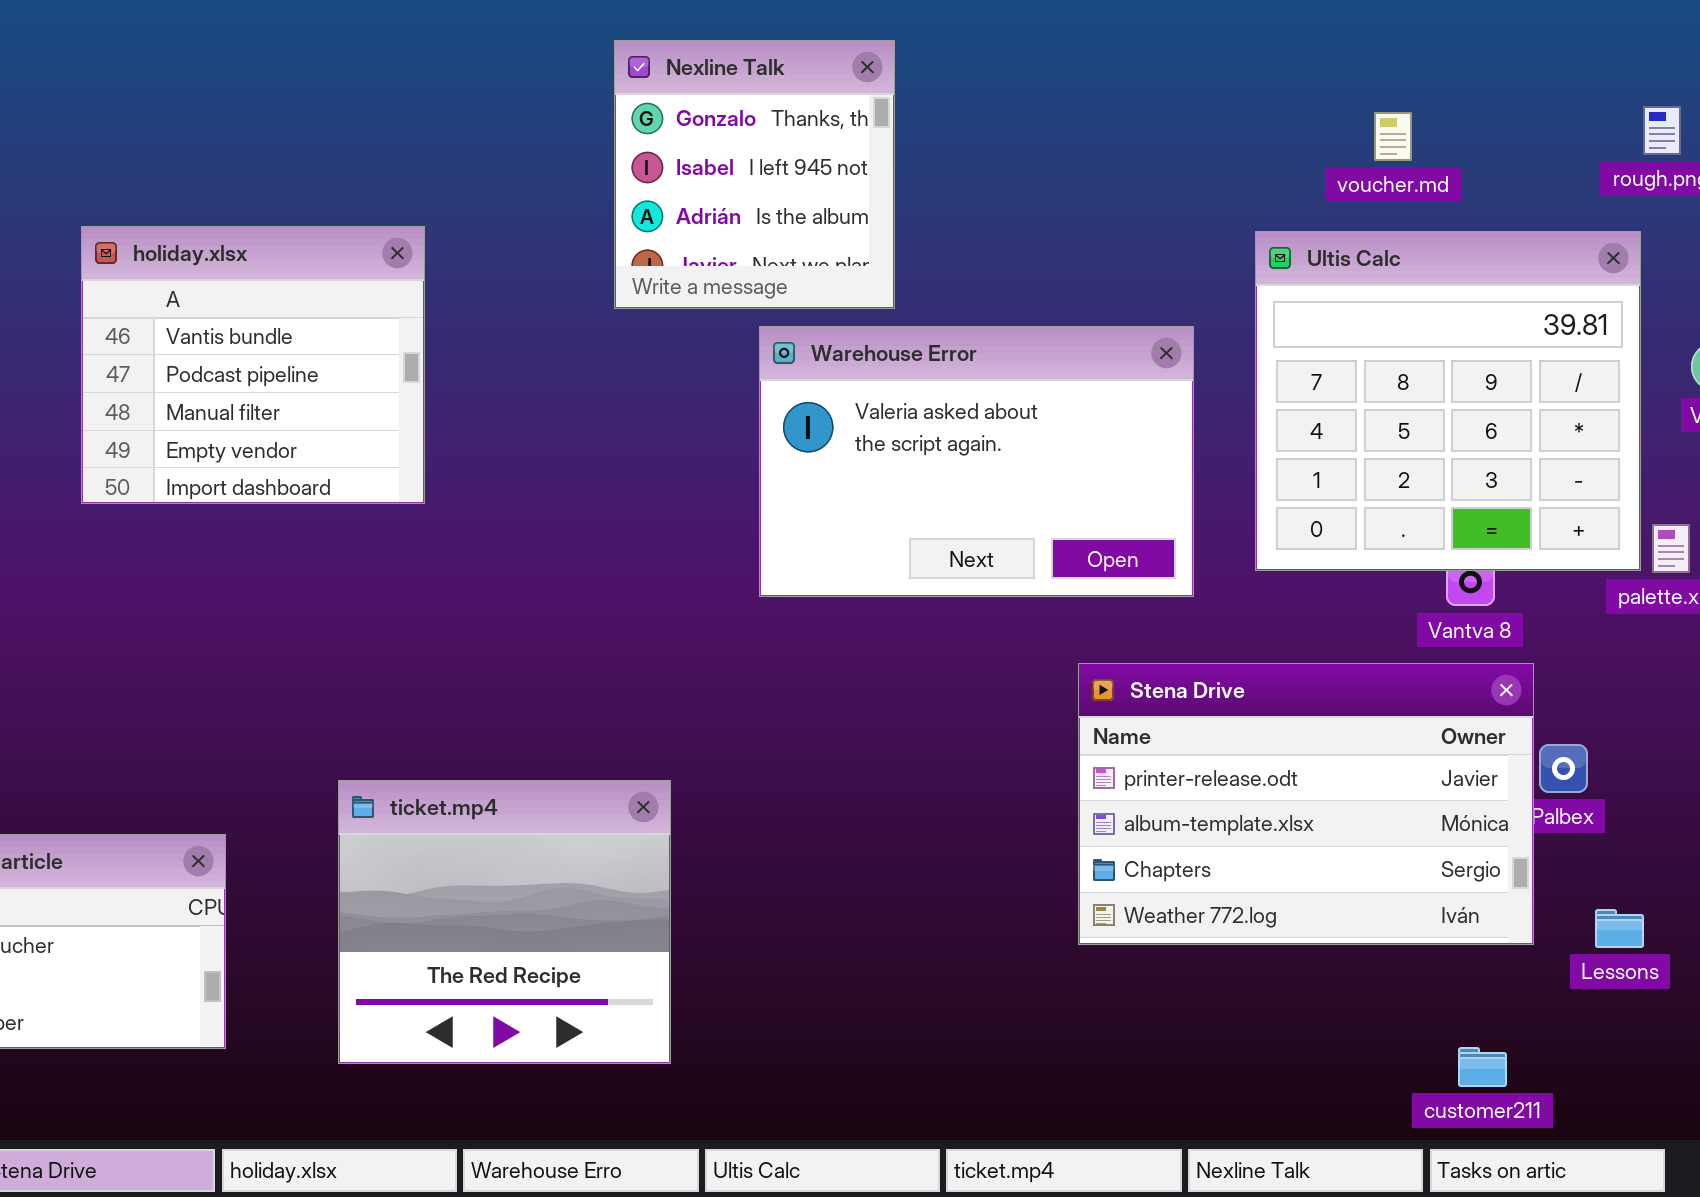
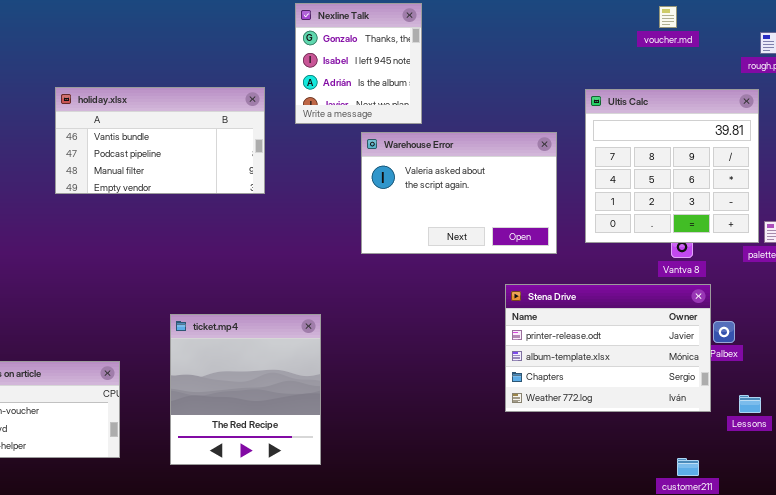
voucher.md: [1374,112,1412,161] -> [659,6,677,28], moved
holiday.xlsx: [81,226,425,504] -> [55,87,265,194], resized
ticket.mp4: [338,780,671,1064] -> [170,314,321,465], resized

